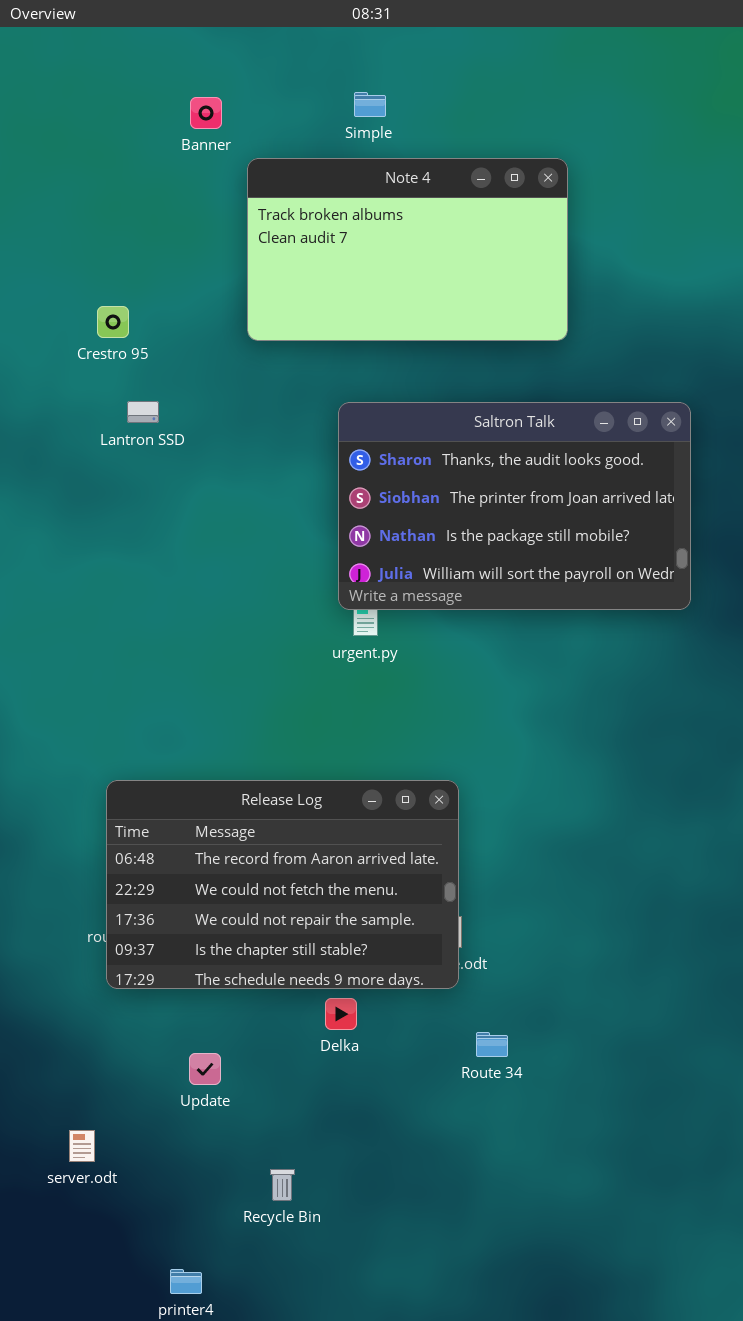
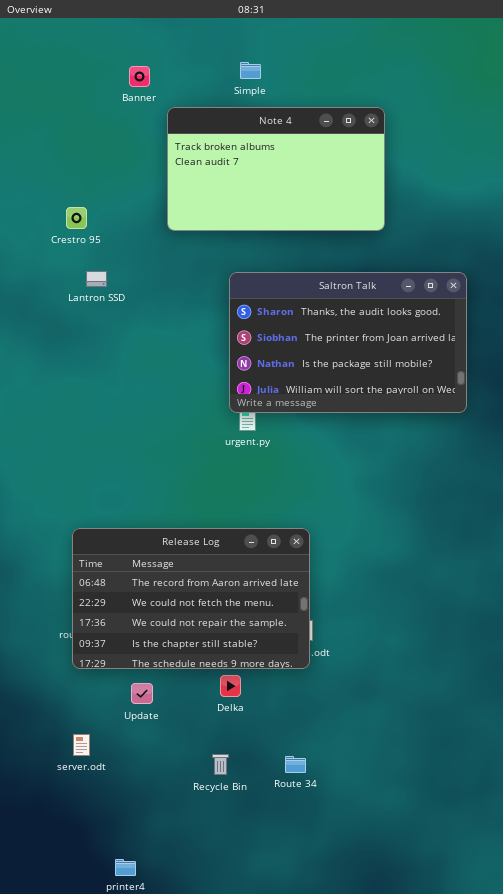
Route 34: [476,1032,508,1057] -> [285,756,306,773], moved
Update: [189,1053,221,1085] -> [131,683,153,704], moved
server.odt: [69,1130,95,1162] -> [73,734,90,756], moved
Recycle Bin: [270,1169,295,1201] -> [212,754,229,775], moved

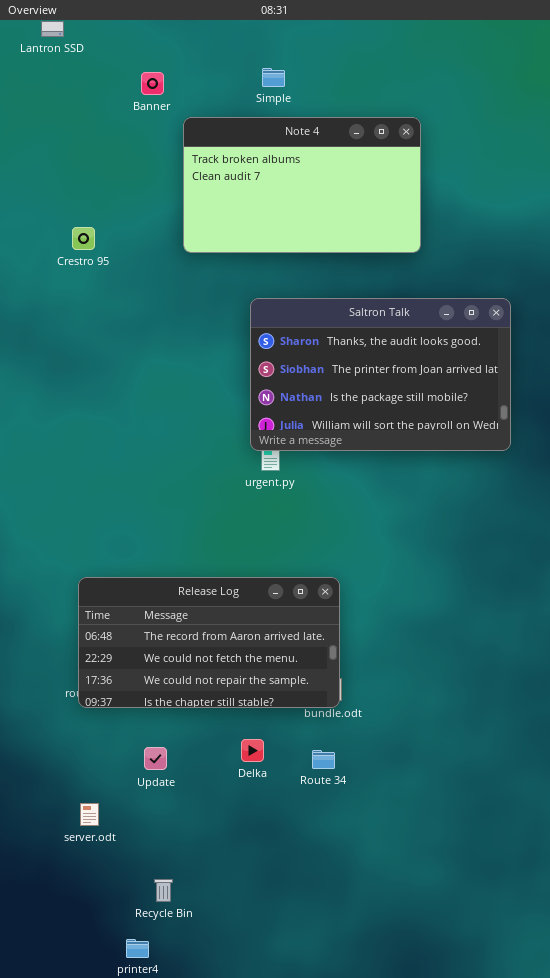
Lantron SSD: [86,271,107,287] -> [41,21,64,37], moved
Release Log: [72,528,310,669] -> [78,577,340,708], resized
Recycle Bin: [212,754,229,775] -> [154,879,173,902], moved
Route 34: [285,756,306,773] -> [312,750,335,769], moved

